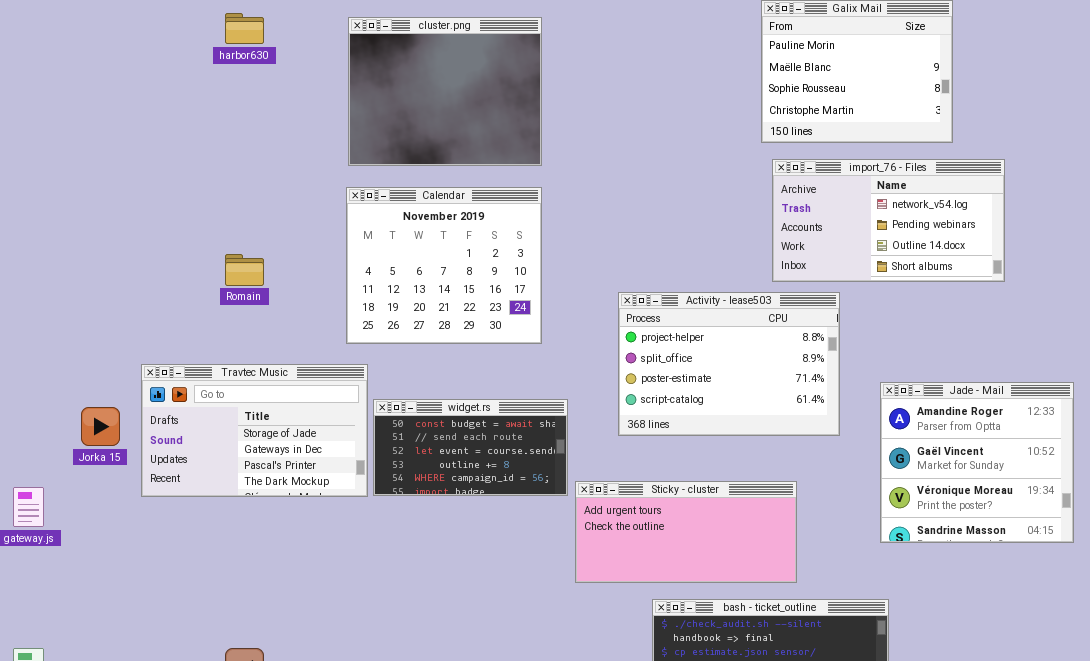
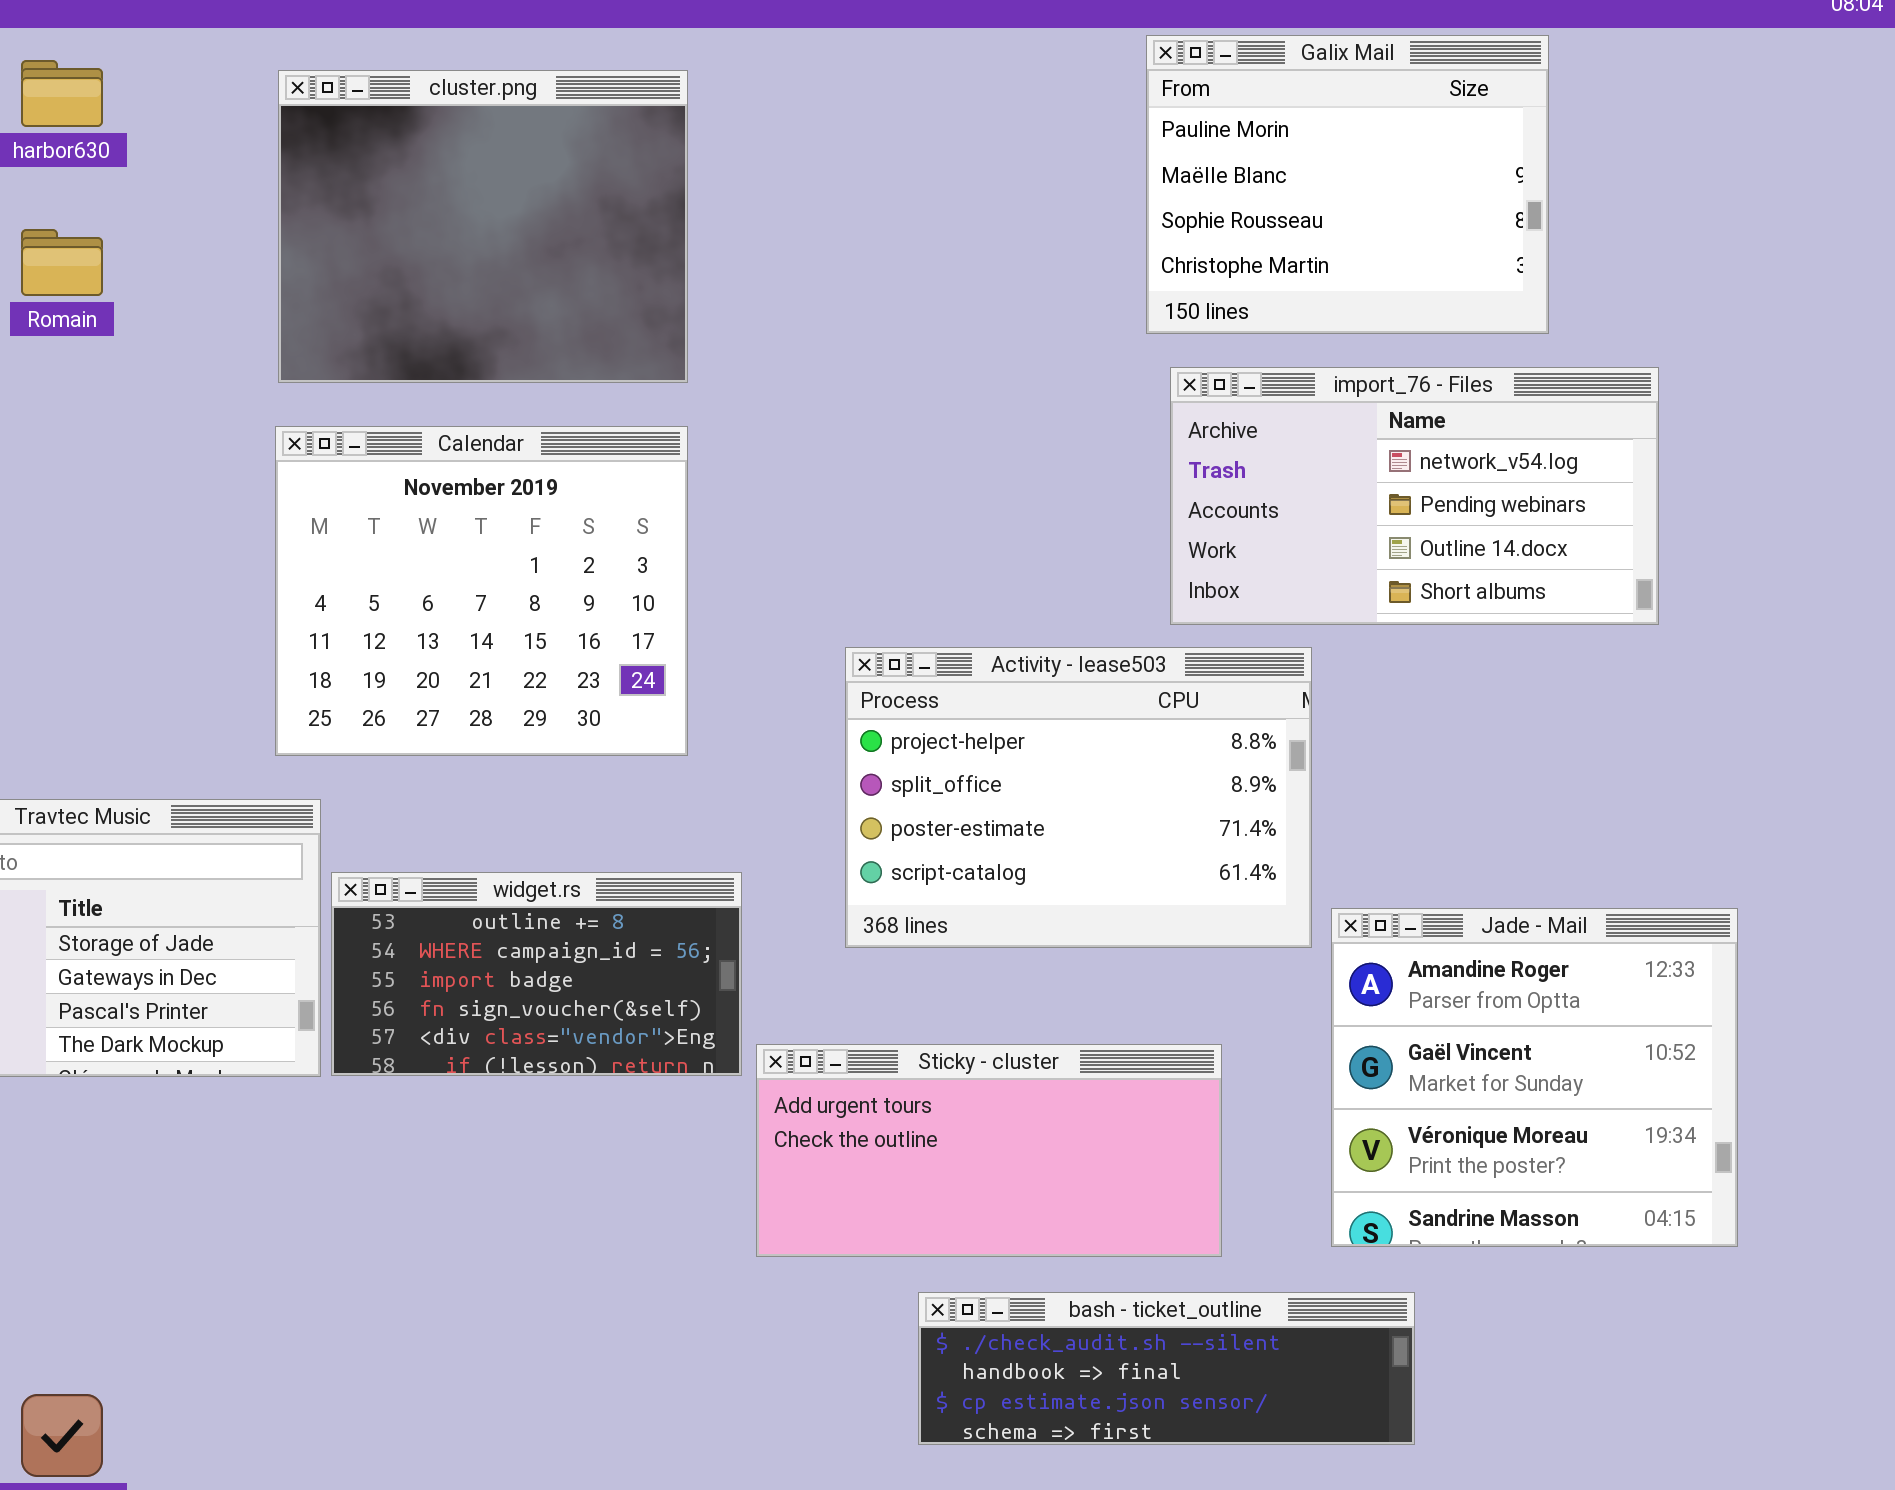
Romain: [225,254,264,286] -> [21,229,103,296], moved
Jade - Mail: [880,382,1074,543] -> [1331,908,1738,1247], moved
widget.rs: [373,399,568,496] -> [331,872,742,1076], scrolled down 3 rows

